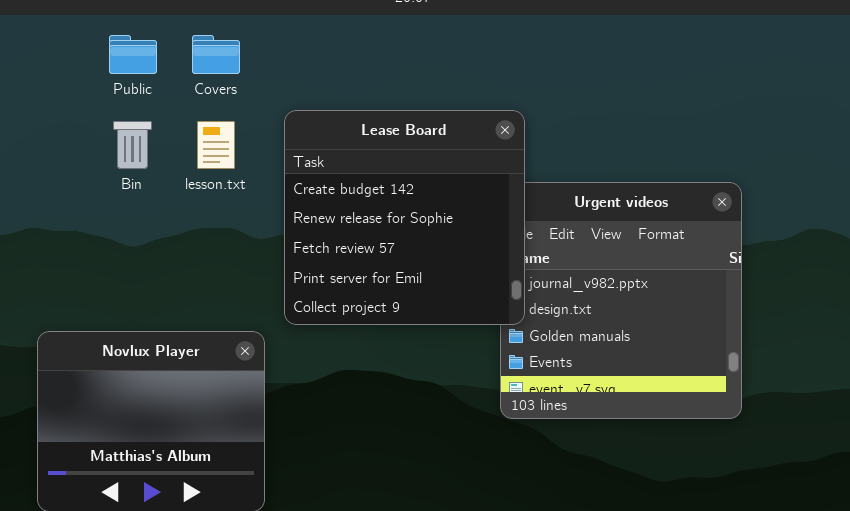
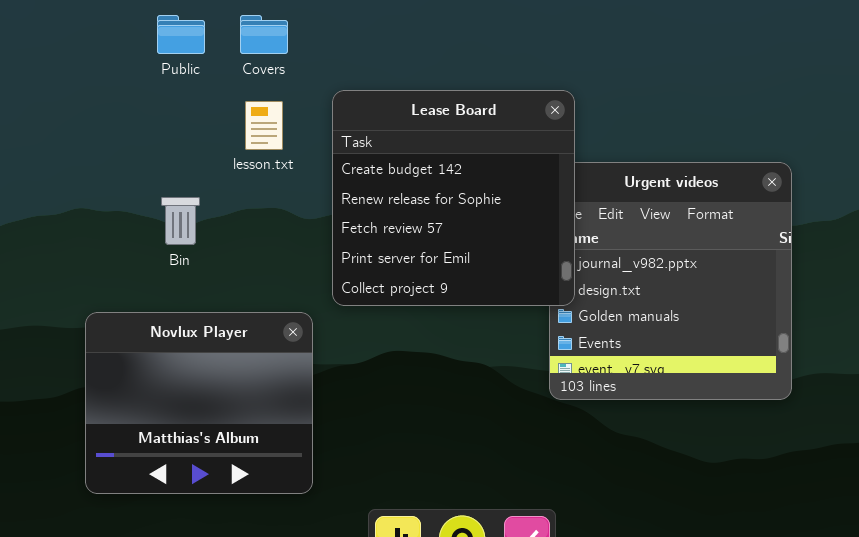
Bin: [113,121,152,169] -> [161,197,200,245], moved

